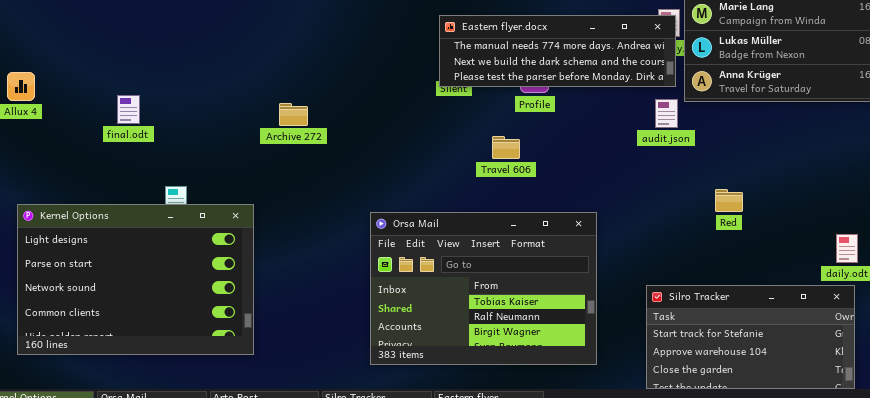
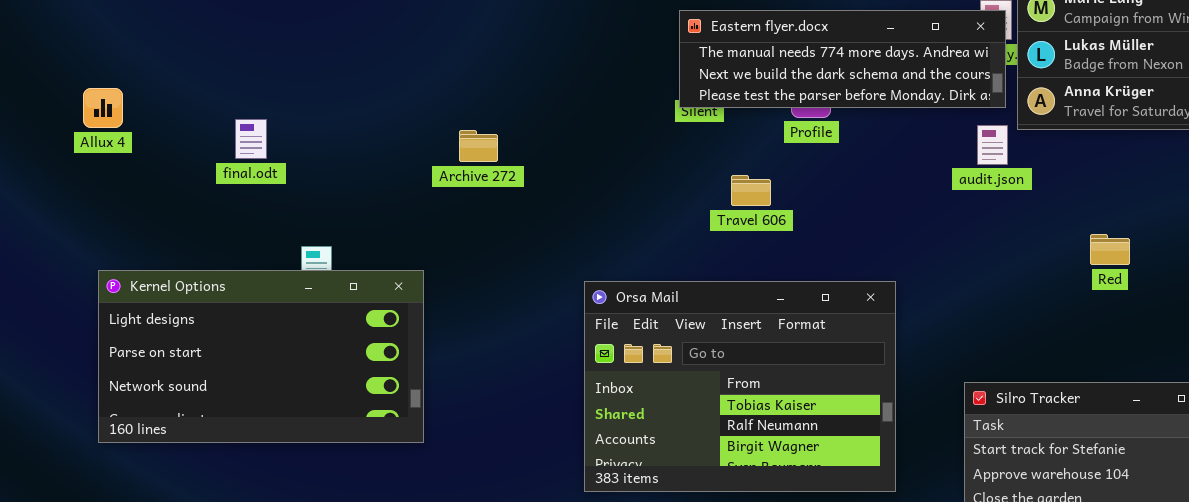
Travel 606: [492,136,520,159] -> [731,175,771,206], moved
Red: [715,189,743,212] -> [1090,234,1130,265], moved
Kernel Options: [17,204,254,355] -> [98,270,424,443], resized

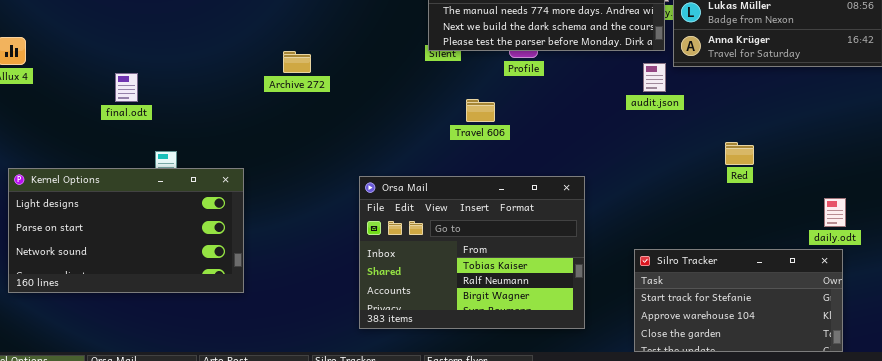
final.odt: [235,119,267,159] -> [115,73,138,102], moved
Archive 272: [459,130,498,162] -> [283,51,311,73], moved

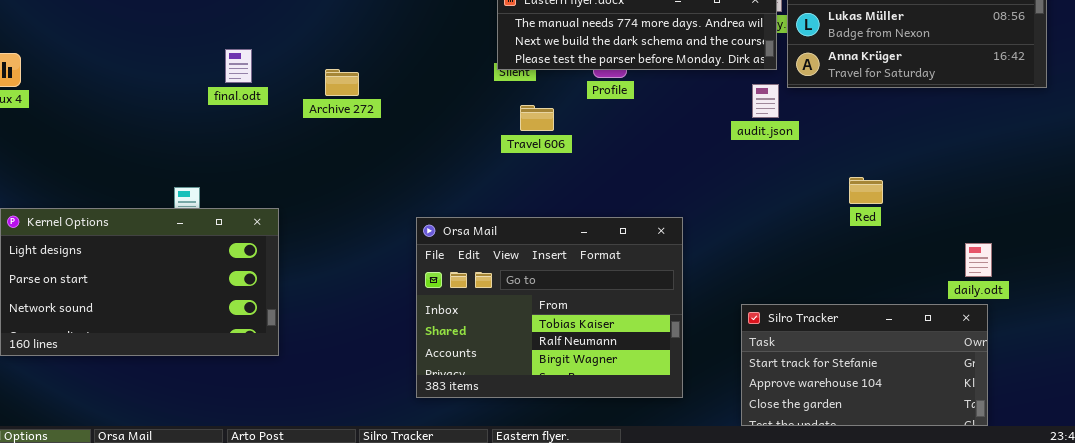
final.odt: [115,73,138,102] -> [225,49,252,83], moved
Travel 606: [466,99,495,122] -> [520,105,554,131], moved

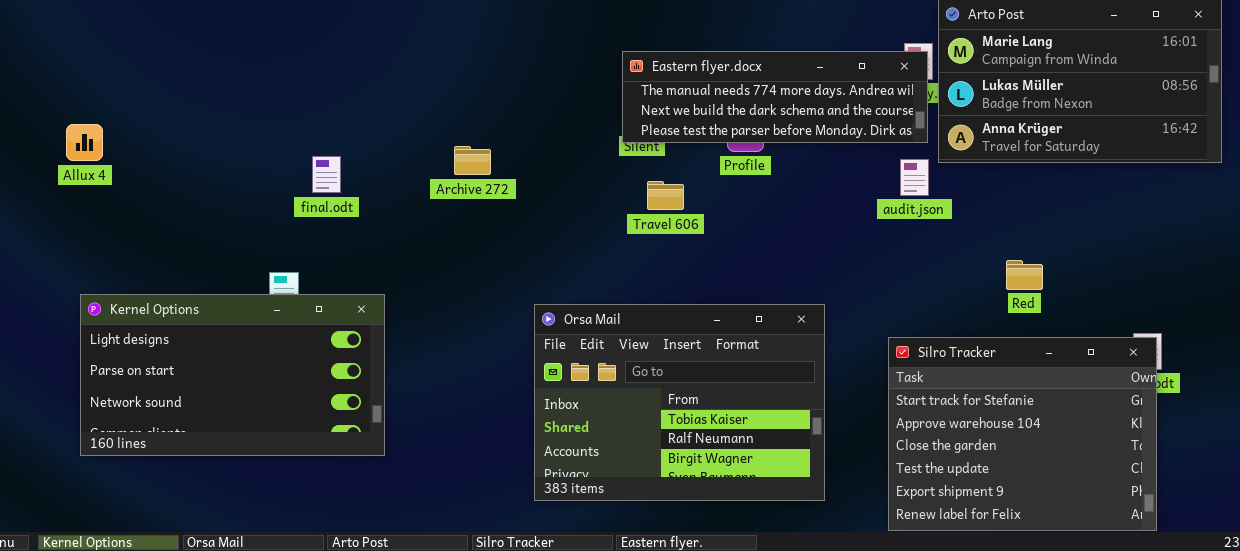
final.odt: [225,49,252,83] -> [312,156,341,193], moved
Archive 272: [325,69,359,96] -> [454,146,491,175], moved
Silro Tracker: [741,304,988,426] -> [888,337,1157,531], resized

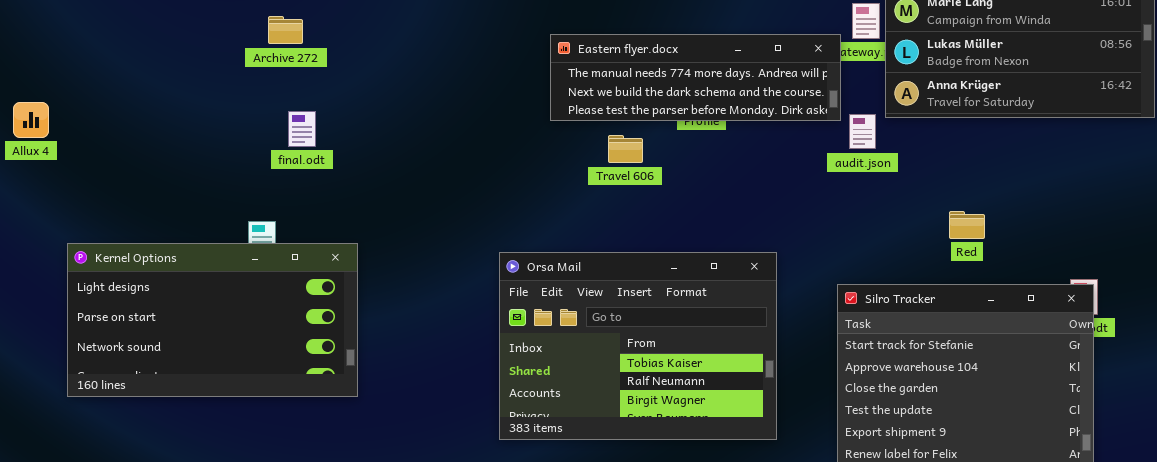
Eastern flyer.docx: [622,51,928,143] -> [550,34,841,121], moved
Allux 4: [66,124,103,161] -> [13,102,49,138], moved
Archive 272: [454,146,491,175] -> [268,16,303,44], moved

